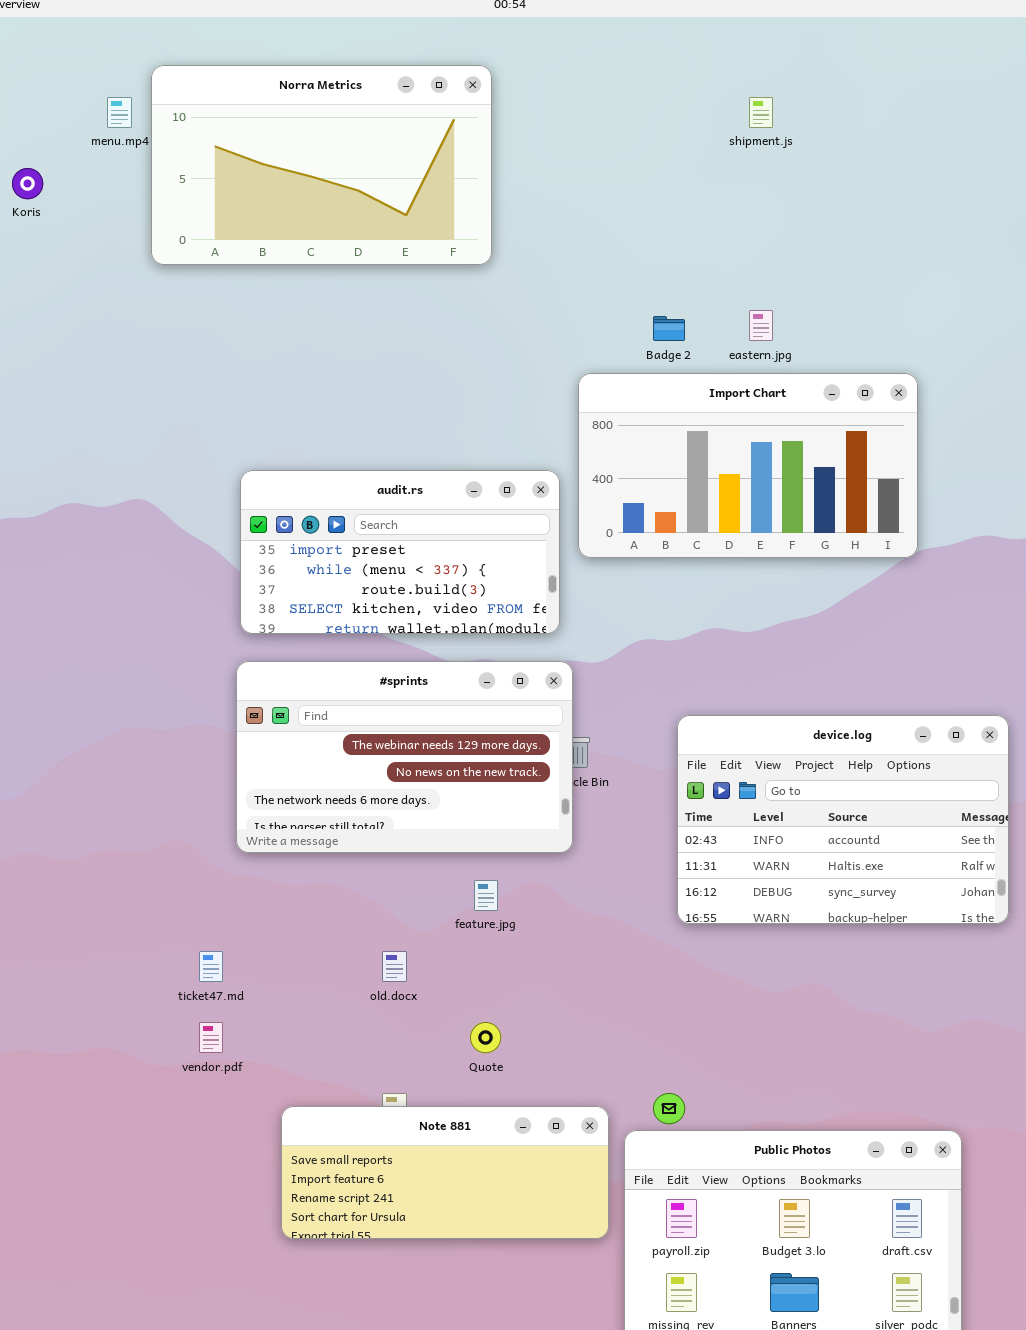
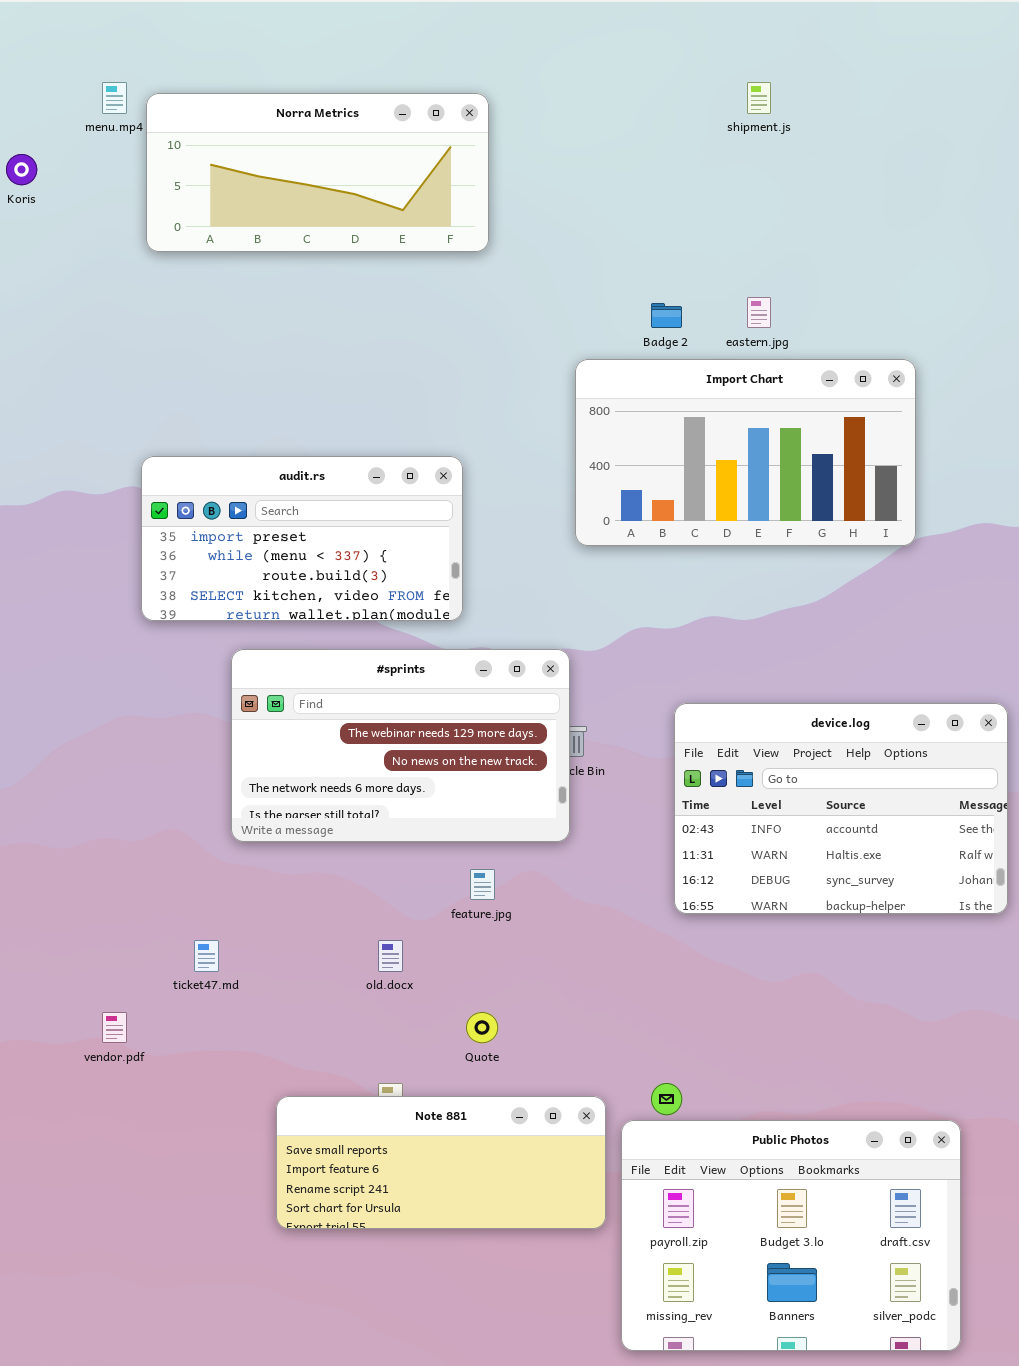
Norra Metrics: [151,65,492,265] -> [146,93,489,252], resized
audit.rs: [240,470,560,634] -> [141,456,463,621], moved
vendor.pdf: [199,1022,223,1053] -> [102,1012,127,1043], moved

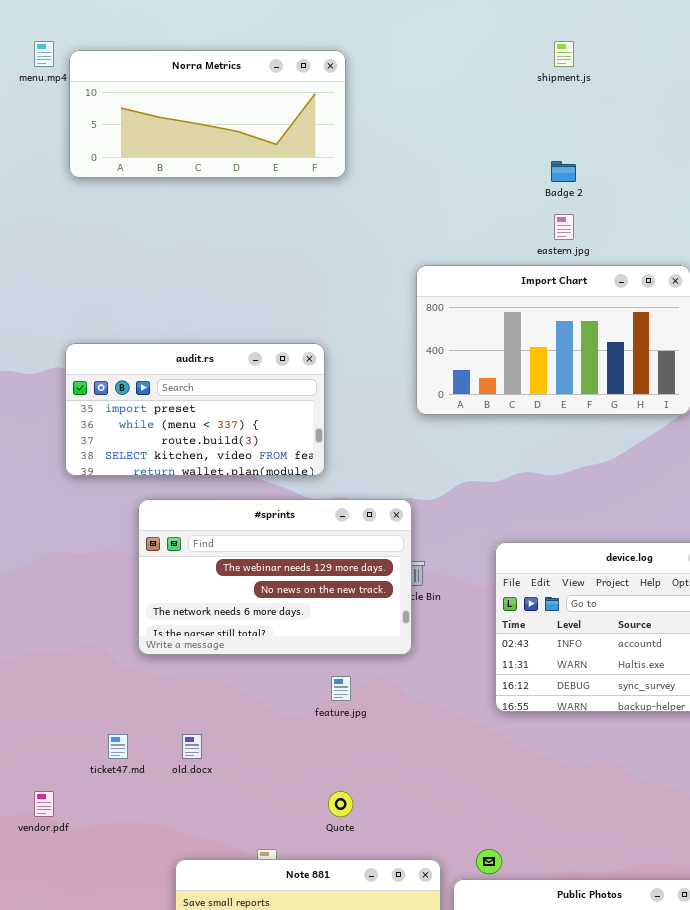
Badge 2: [651,303,682,328] -> [551,161,576,182], moved
old.docx: [378,940,403,972] -> [182,734,202,759], moved

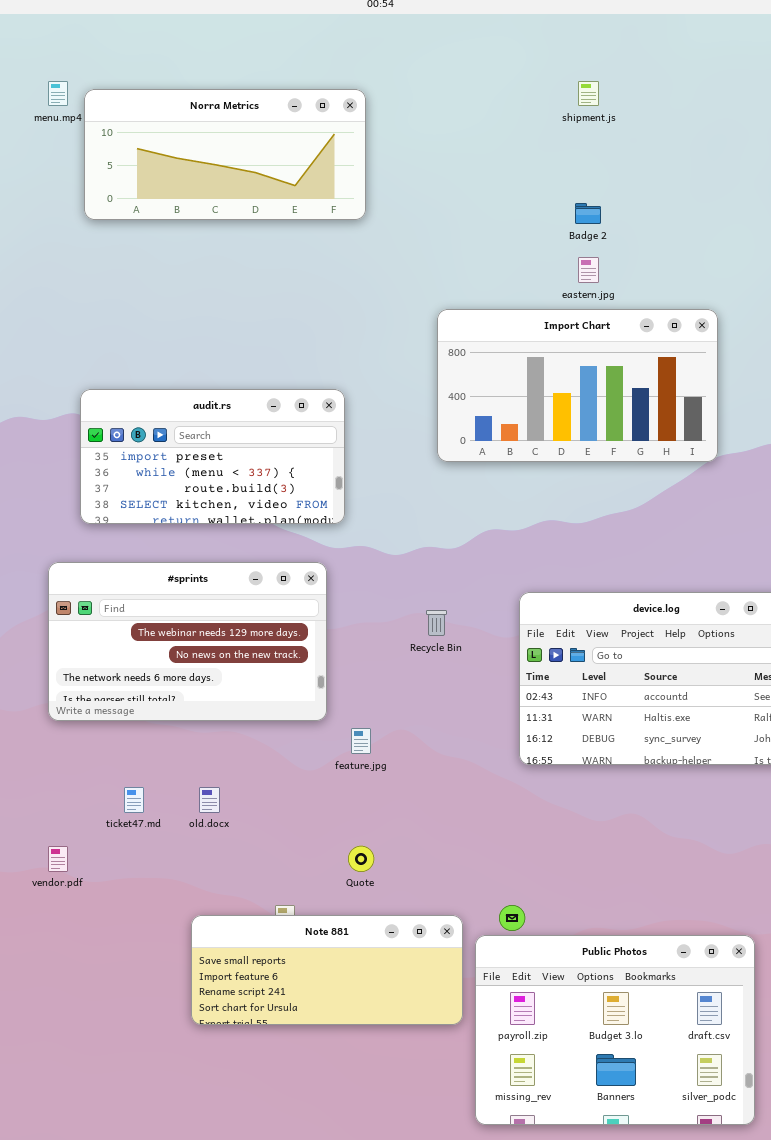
#sprints: [138,499,412,655] -> [48,562,327,721], moved

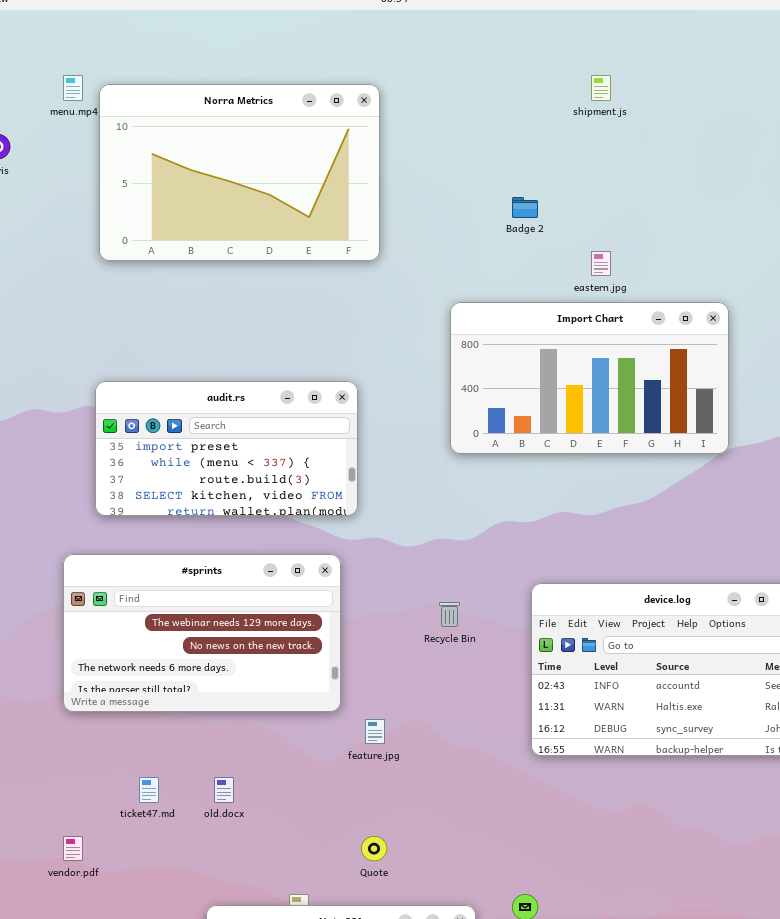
Norra Metrics: [84,89,366,220] -> [99,84,380,261], resized
Badge 2: [575,203,601,224] -> [512,197,538,218], moved

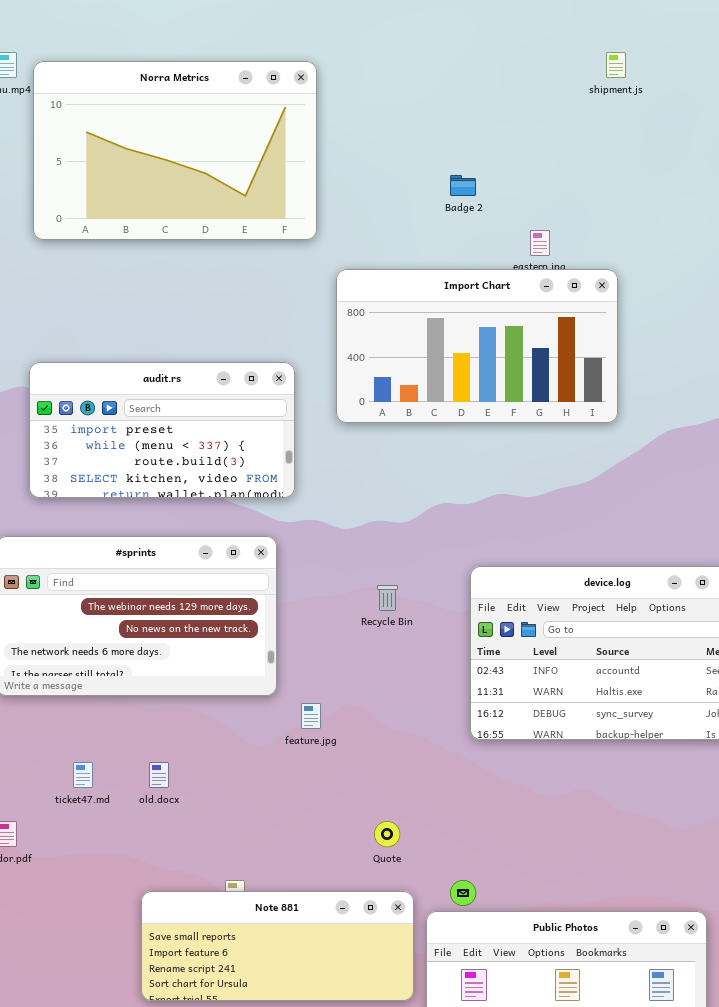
shipment.js: [591,75,611,101] -> [606,52,626,78], moved
Import Chart: [450,302,729,454] -> [336,269,618,423], moved
Quote: [361,836,387,861] -> [374,821,400,847], moved

